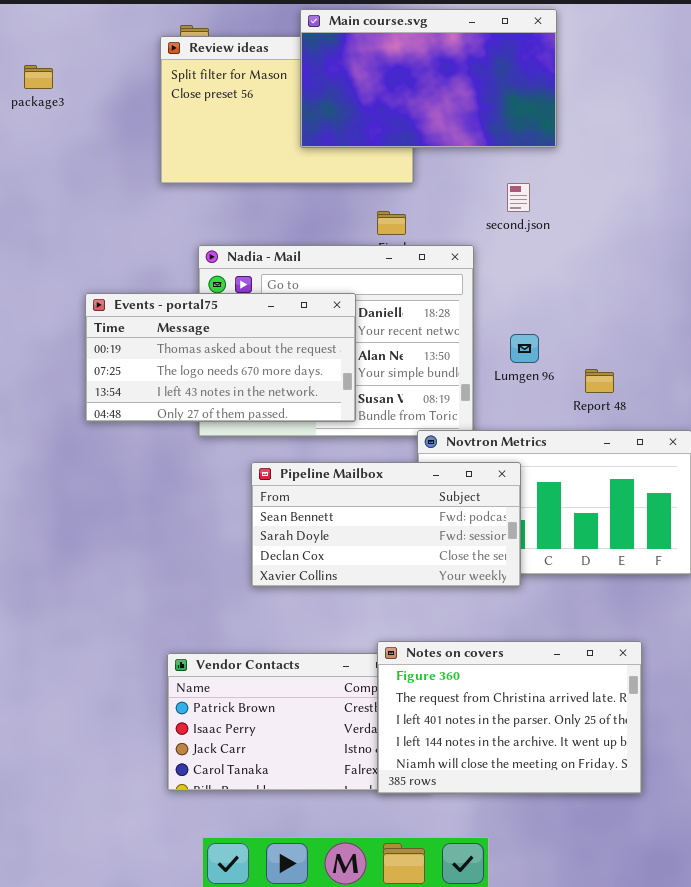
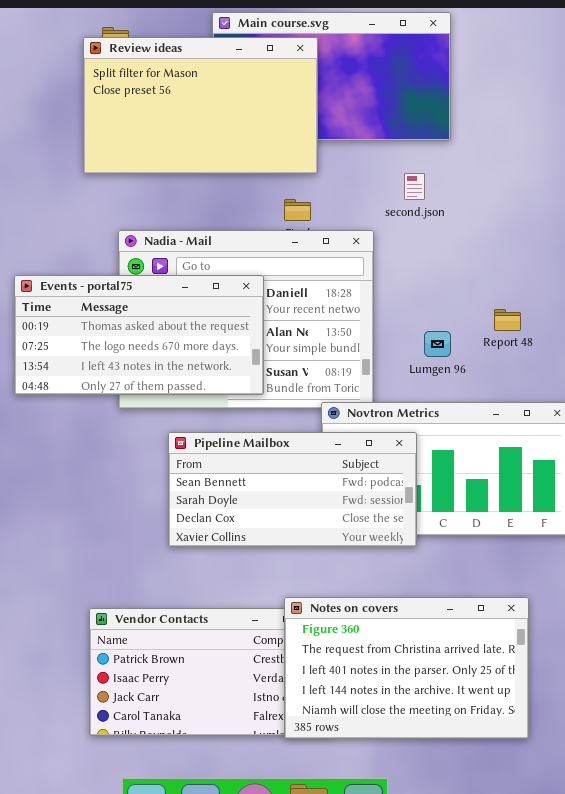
Review ideas: [160,36,414,184] -> [83,37,318,174], raised
Lumgen 96: [510,334,539,363] -> [424,331,451,357], moved
Report 48: [585,369,614,393] -> [494,309,521,331], moved

